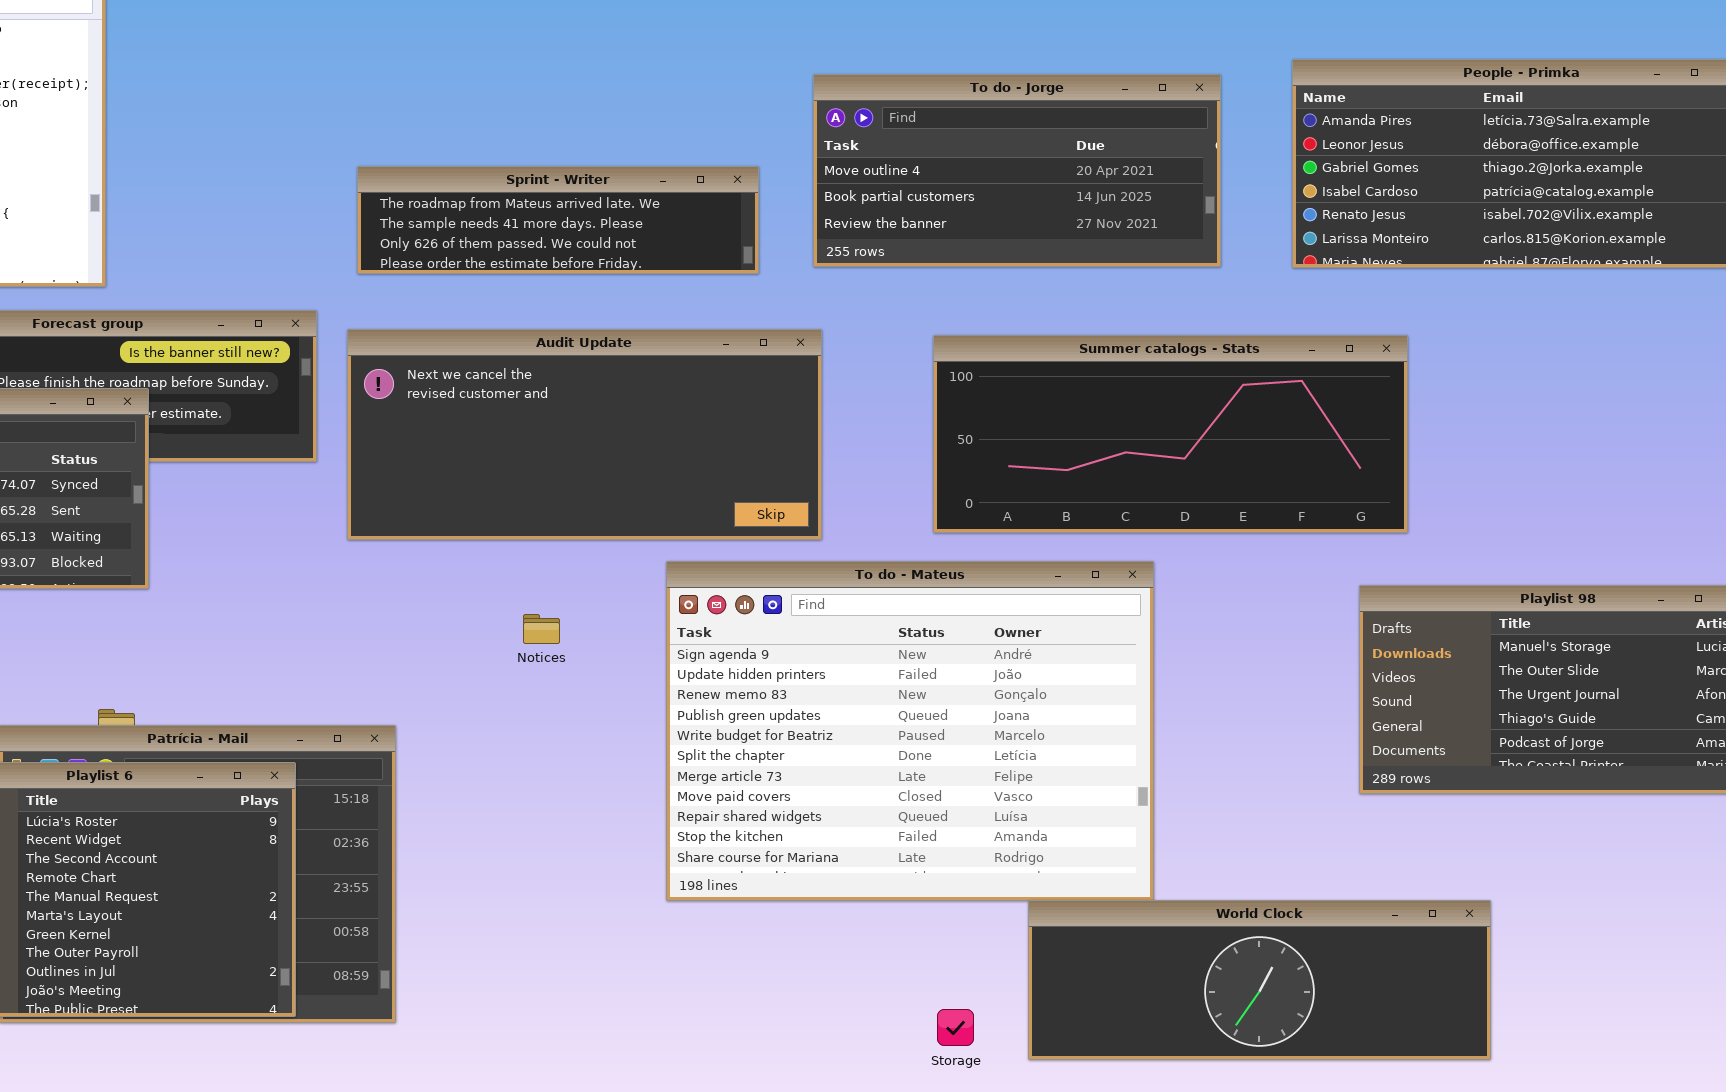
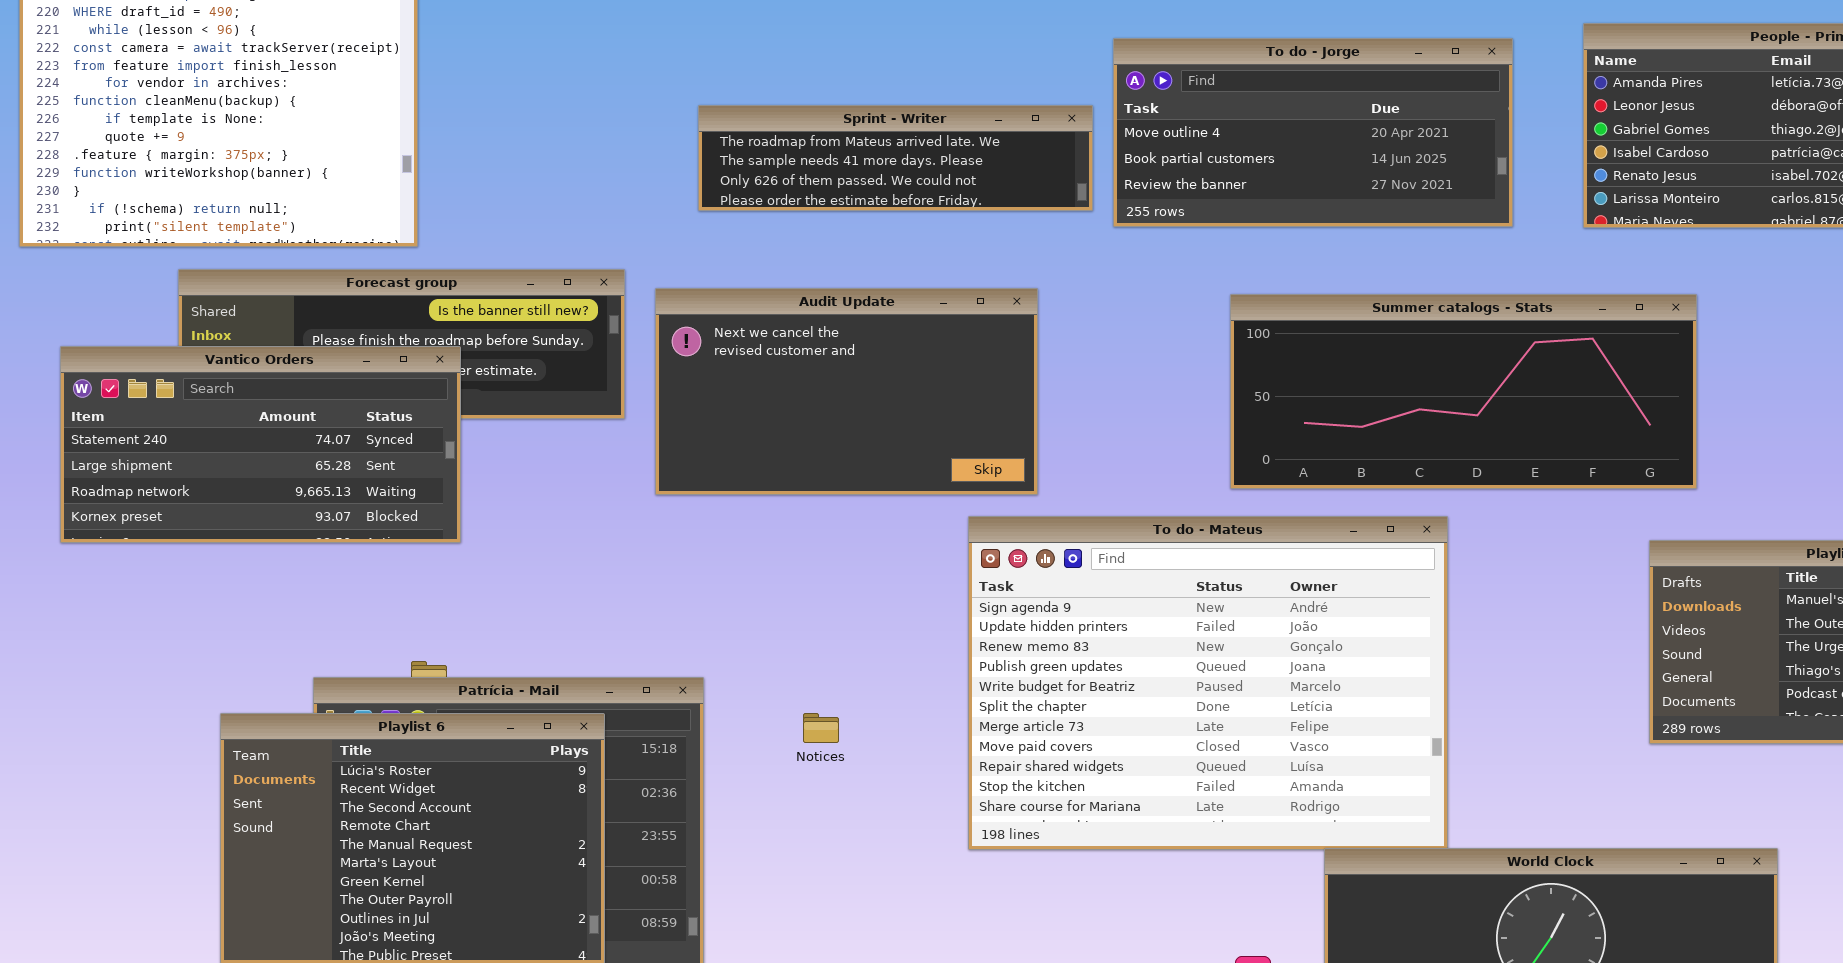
Sprint - Writer: [357,166,759,274] -> [698,105,1093,211], moved
Audit Update: [347,329,822,540] -> [655,288,1038,495], resized
Notices: [523,614,560,644] -> [803,713,839,743], moved

